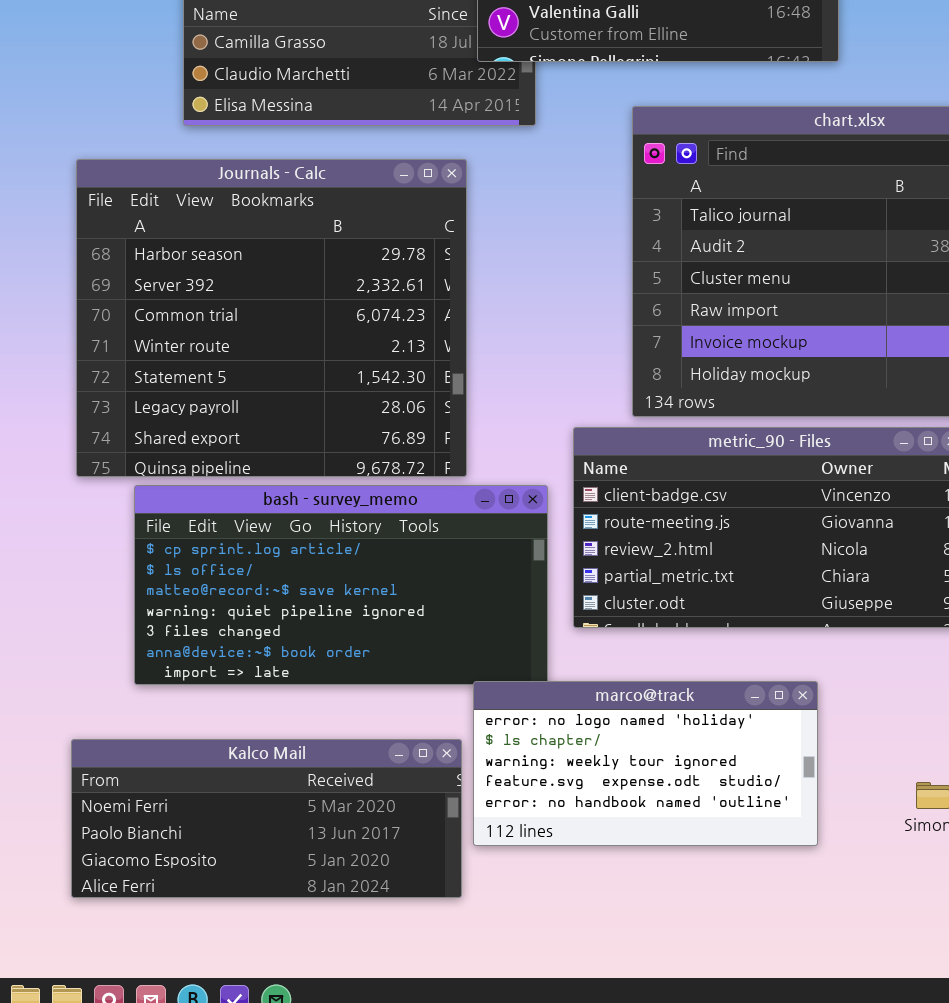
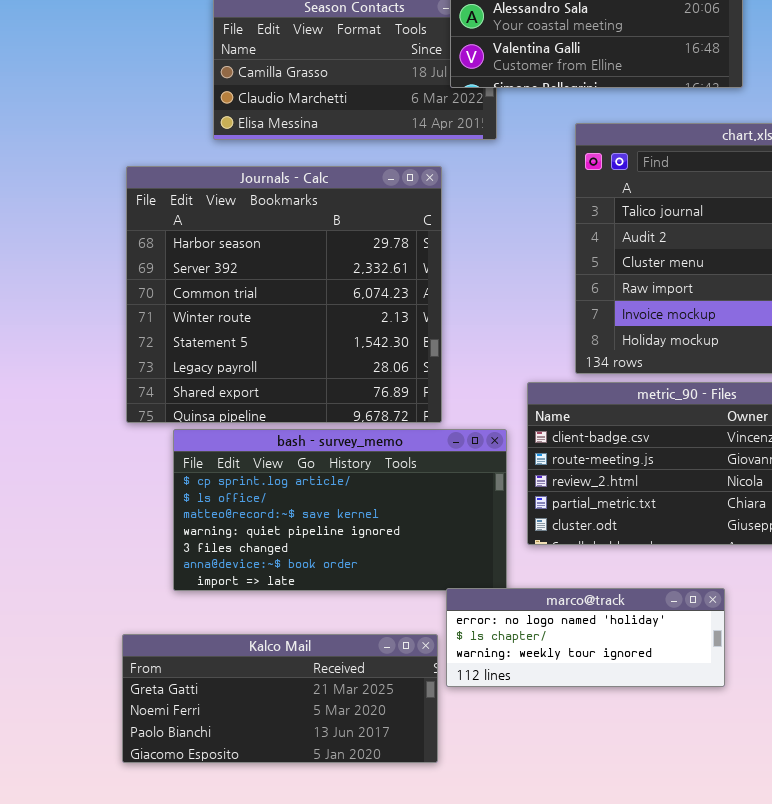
marco@track: [473,681,818,846] -> [446,588,725,687], resized
Kalco Mail: [71,739,462,898] -> [122,634,438,763], scrolled up 1 row

